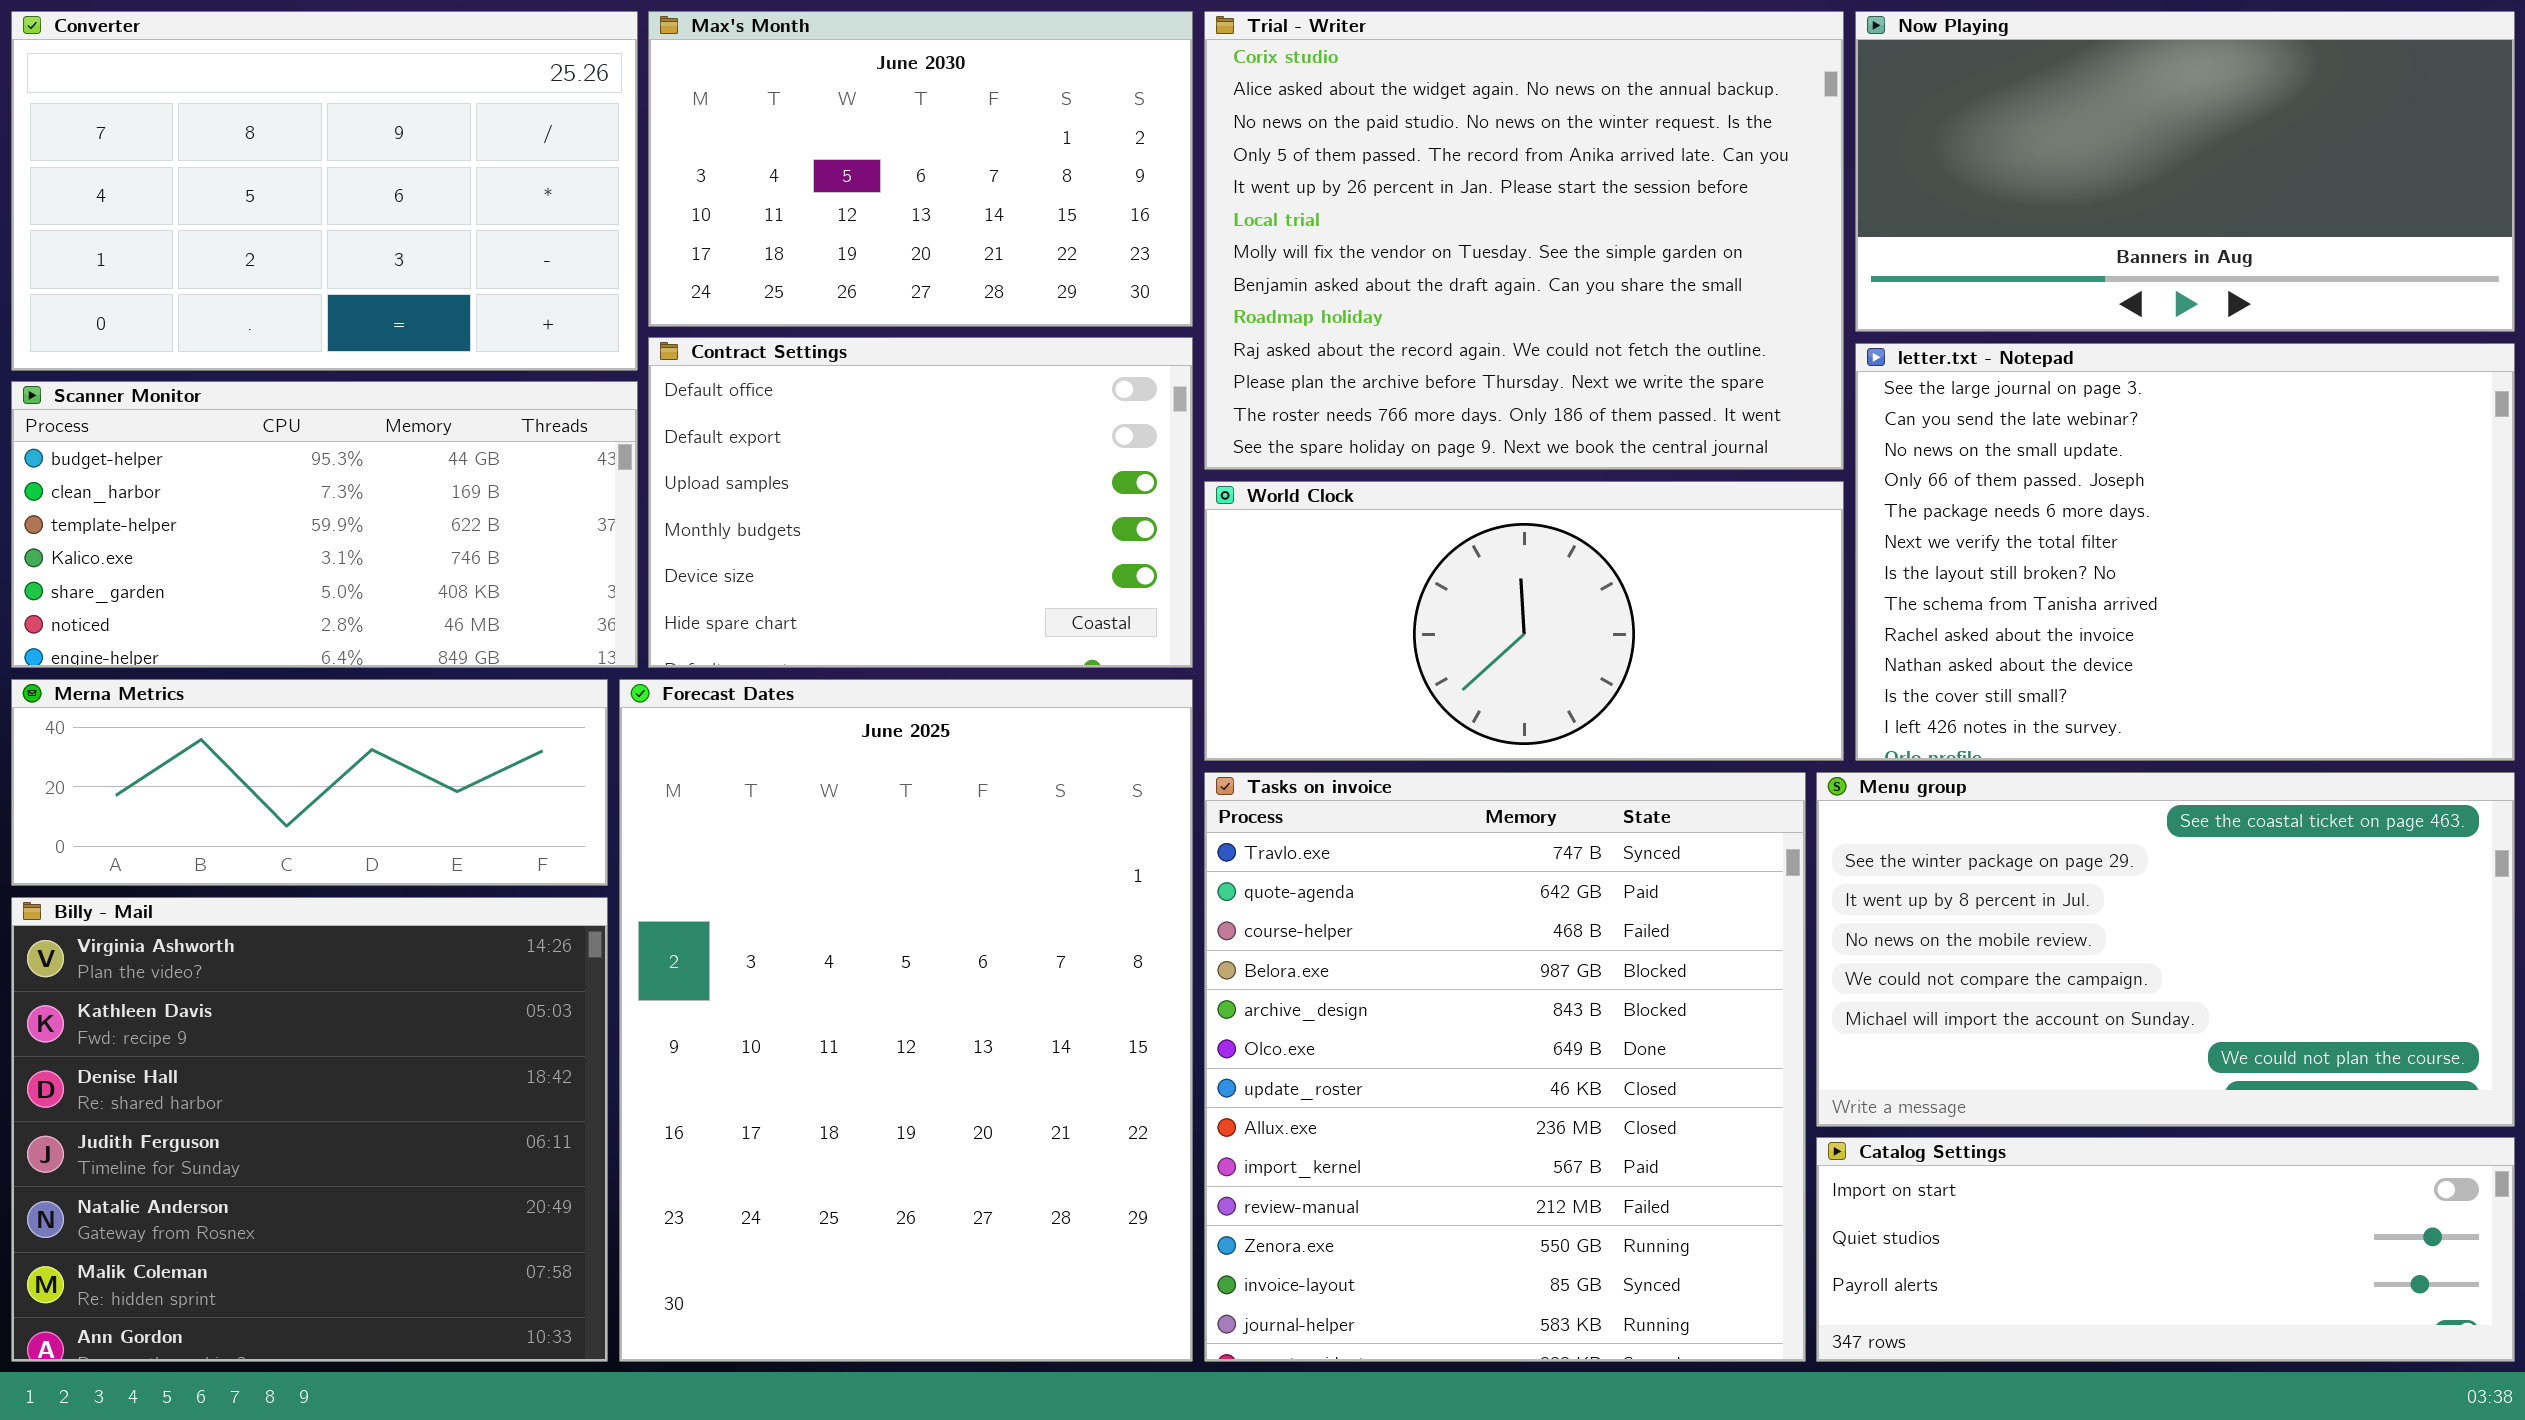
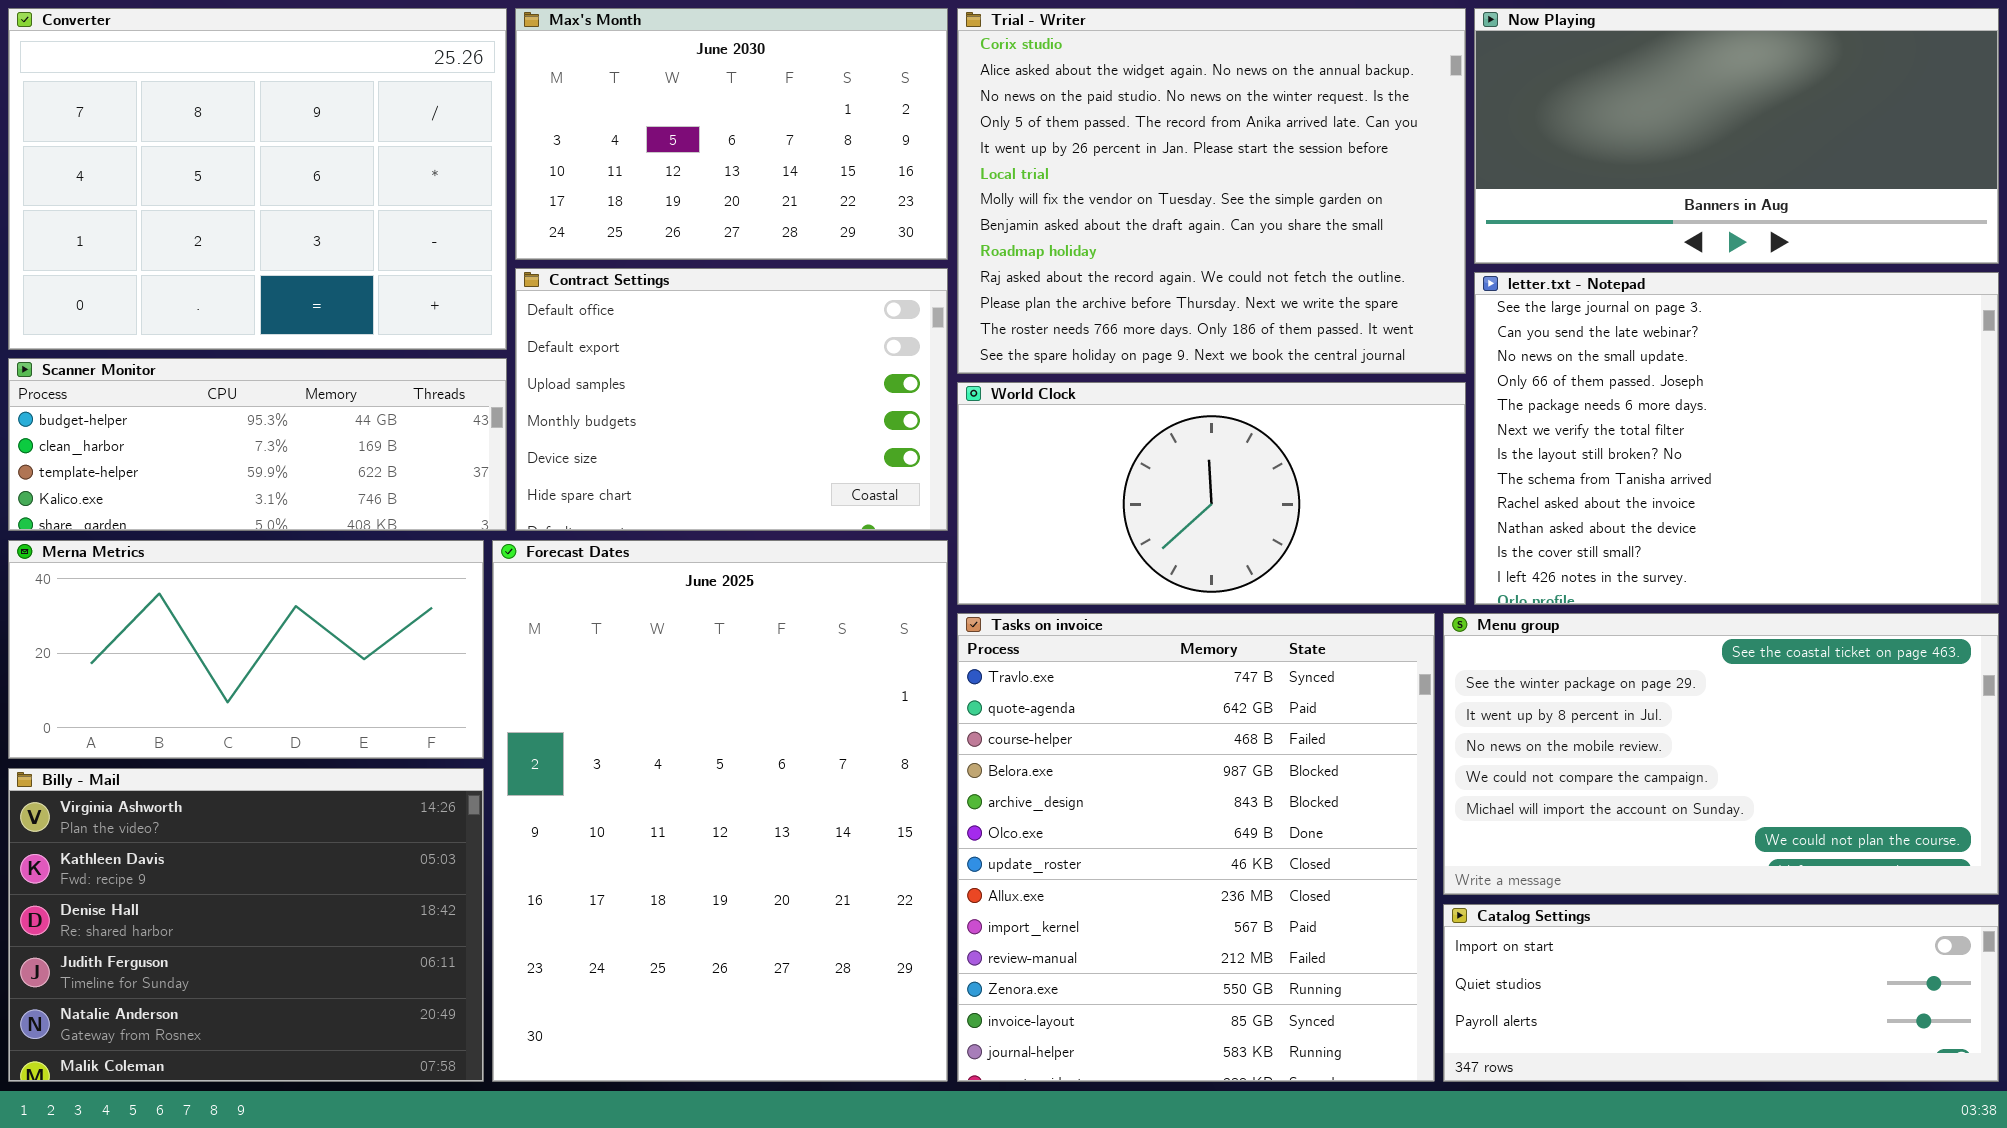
Converter: [11,11,638,371] -> [8,8,507,350], resized
Scanner Monitor: [11,381,638,668] -> [8,358,507,531], resized
Merna Metrics: [11,679,608,886] -> [8,540,484,759], resized
Billy - Mail: [11,897,608,1362] -> [8,768,484,1082], resized

